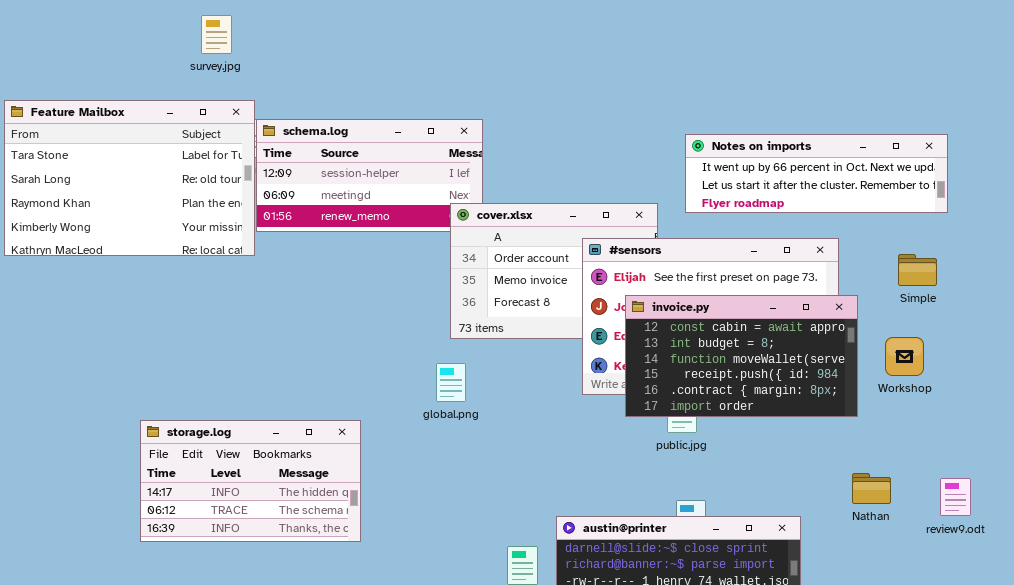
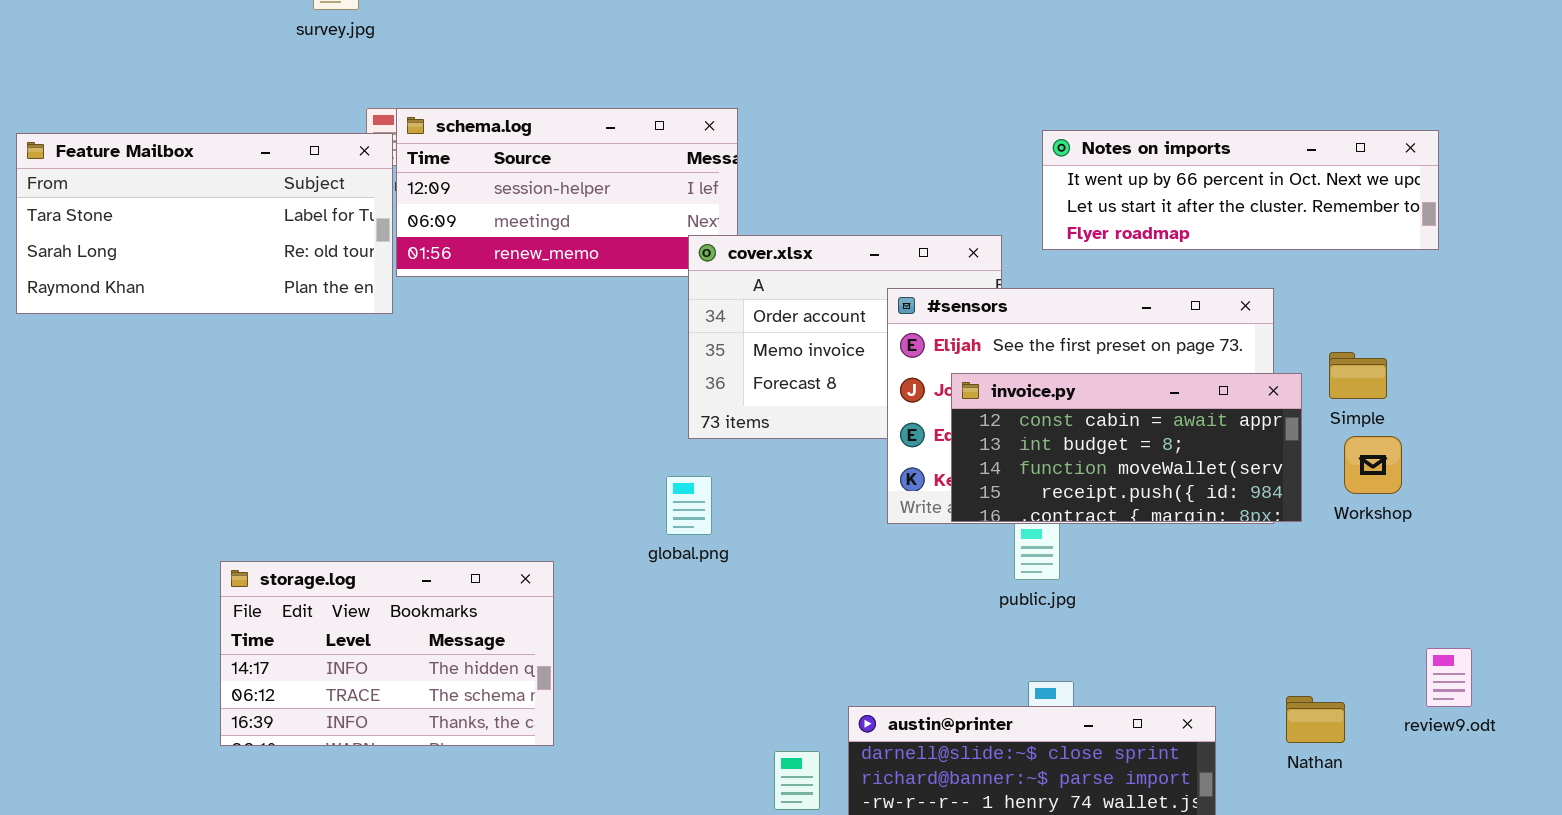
Feature Mailbox: [4,100,255,256] -> [16,133,393,314], resized
Simple: [898,254,937,286] -> [1329,352,1387,399], moved
invoice.py: [625,295,858,417] -> [951,373,1302,522], resized
Nathan: [852,473,891,504] -> [1286,696,1345,743], moved

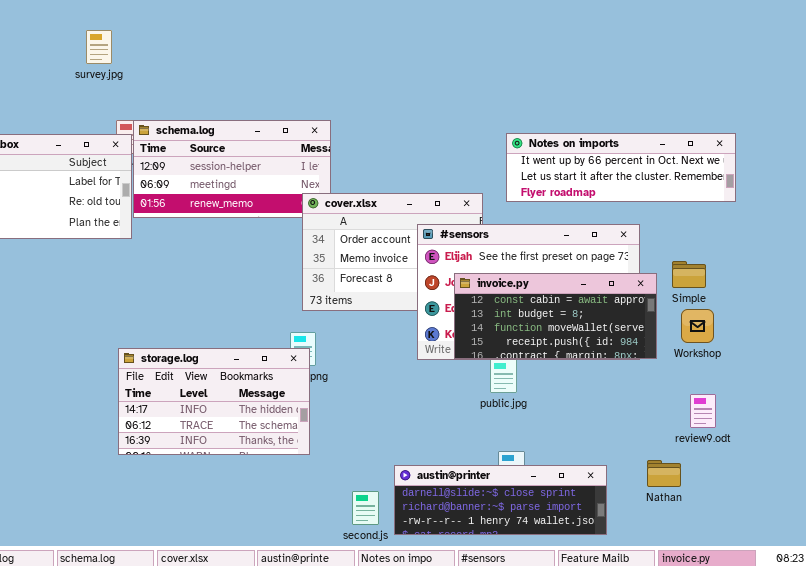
storage.log: [220,561,554,746] -> [118,348,310,455], moved
review9.odt: [1426,648,1472,707] -> [690,394,716,428], moved

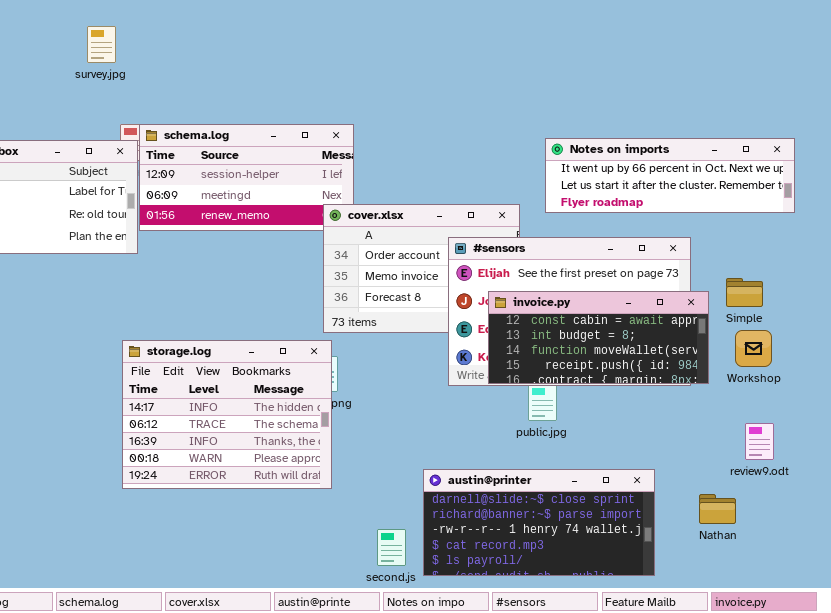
storage.log: [118,348,310,455] -> [122,340,332,489], resized
austin@printer: [394,465,607,535] -> [423,469,655,576], resized

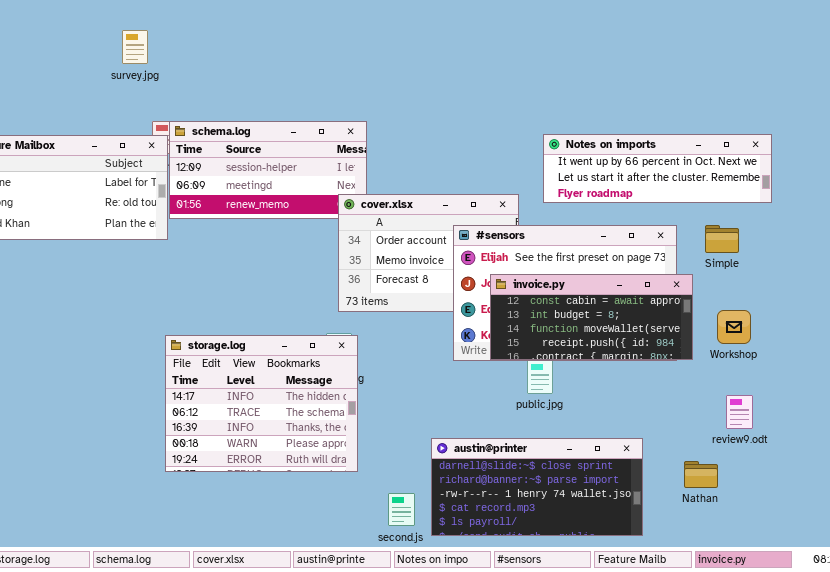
Simple: [726,278,763,307] -> [705,225,739,253], moved
storage.log: [122,340,332,489] -> [165,335,358,472], moved

